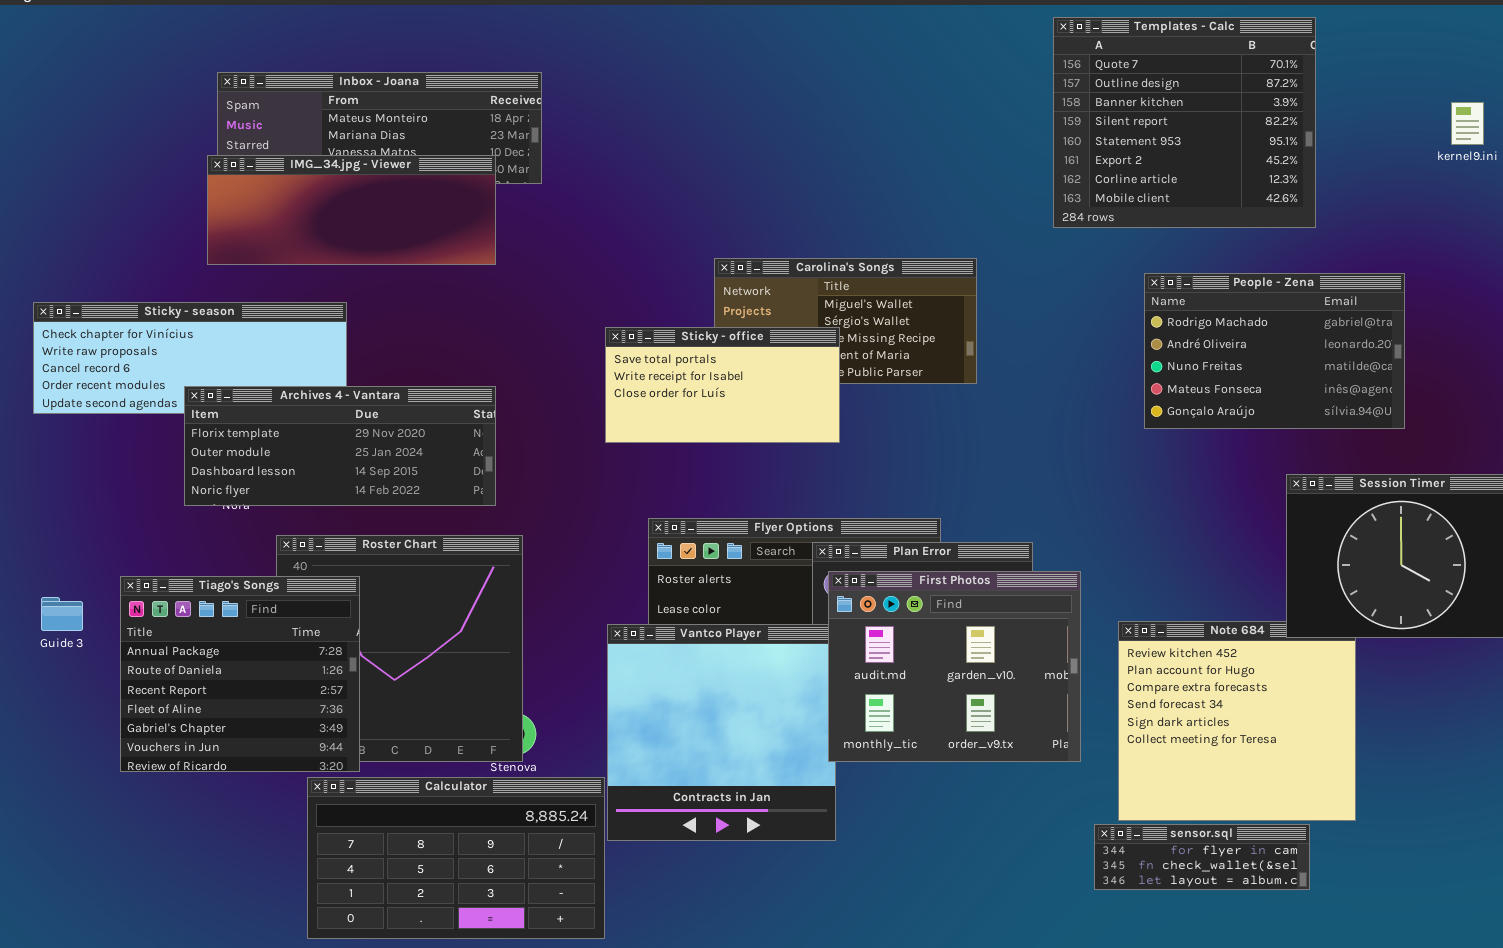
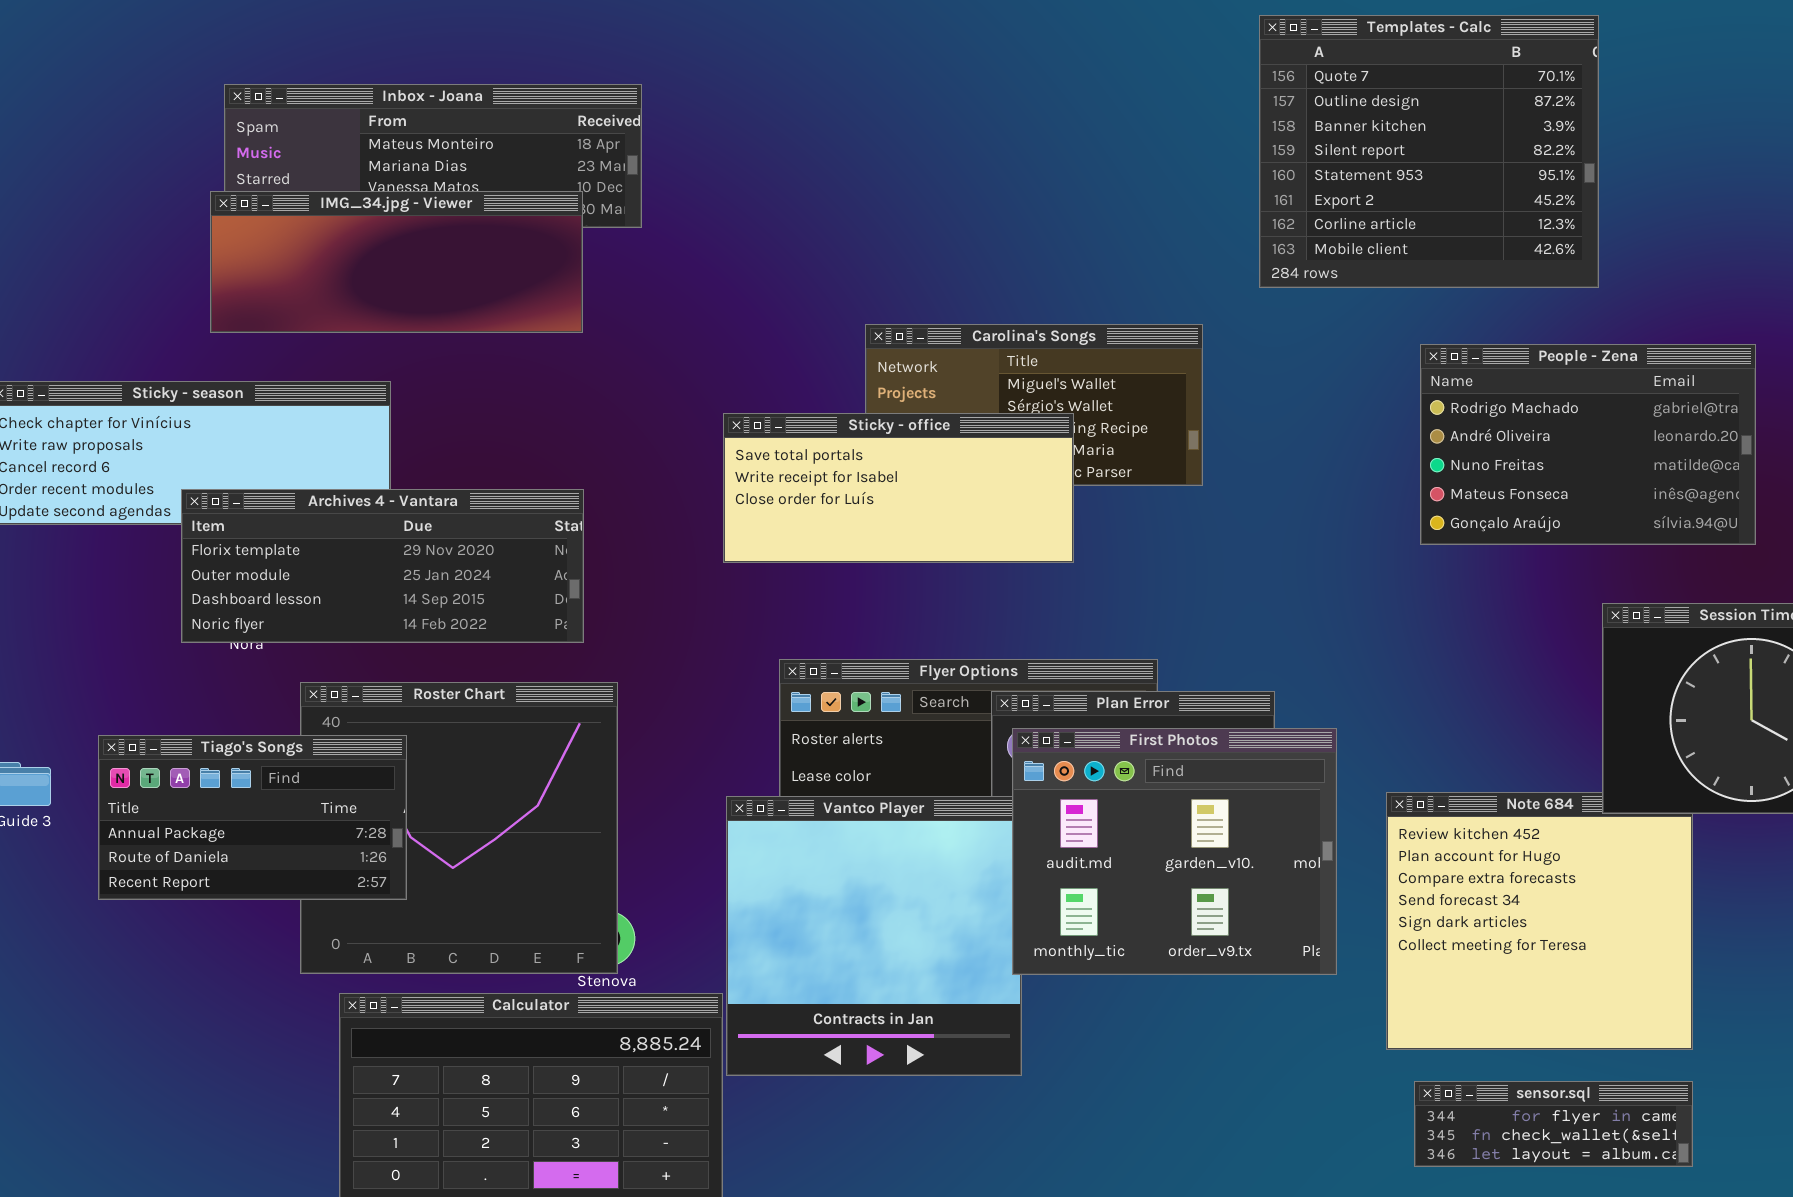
Templates - Calc: [1053,17,1316,228] -> [1259,15,1599,288], moved
Sticky - office: [605,327,840,443] -> [723,413,1074,563], resized
Tiago's Songs: [120,576,360,772] -> [98,735,407,900], resized
sensor.sql: [1094,824,1310,890] -> [1414,1081,1693,1167], moved

